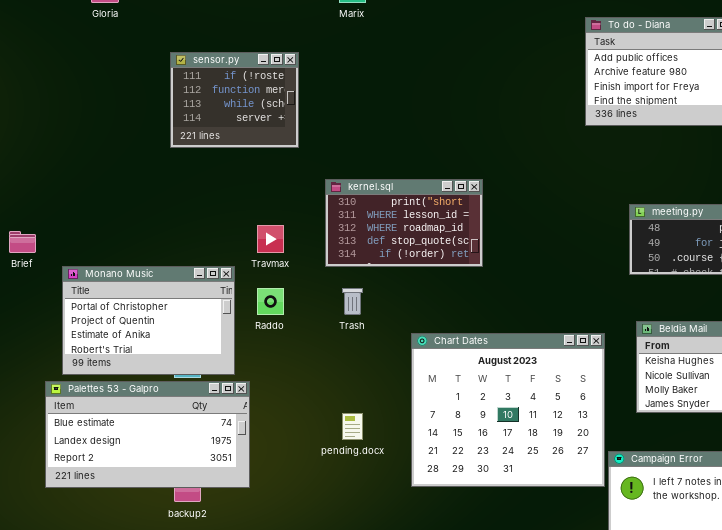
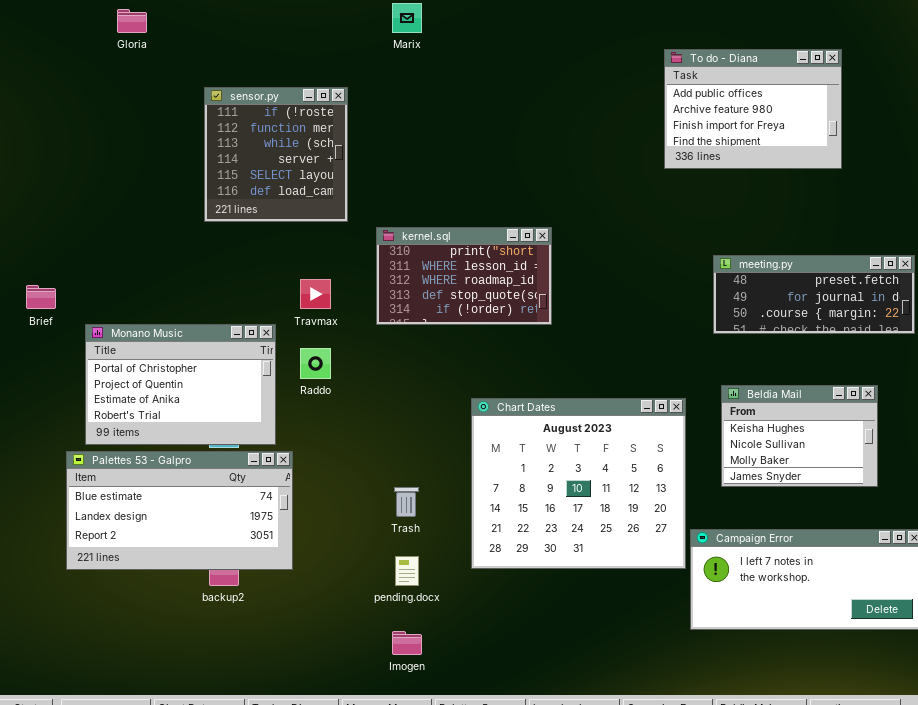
sensor.py: [170,52,299,148] -> [204,87,348,222], resized
Trash: [342,288,363,315] -> [394,487,419,517], moved
pending.docx: [342,413,363,440] -> [395,556,419,586], moved

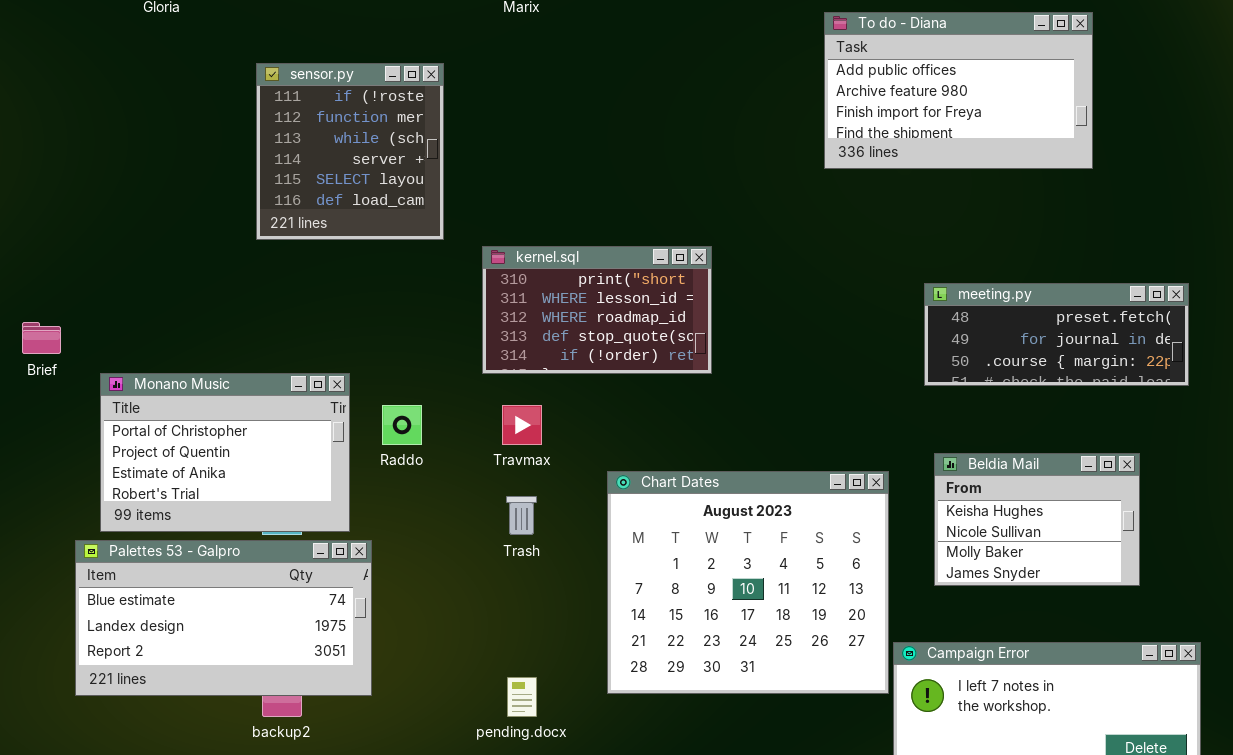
To do - Diana: [664,49,842,169] -> [824,12,1093,169], resized
Travmax: [300,279,331,309] -> [502,405,542,445], moved
Trash: [394,487,419,517] -> [506,496,537,535], moved

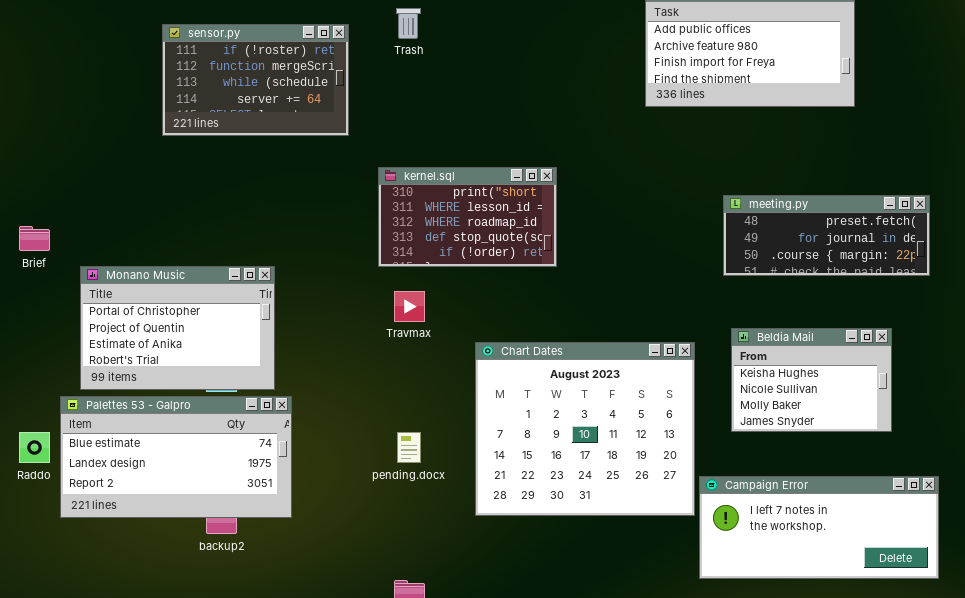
sensor.py: [256,63,444,240] -> [162,24,349,136], resized
Raddo: [382,405,422,445] -> [19,432,50,463], moved
Trash: [506,496,537,535] -> [396,8,421,39], moved
pending.docx: [507,677,537,717] -> [397,432,421,463], moved

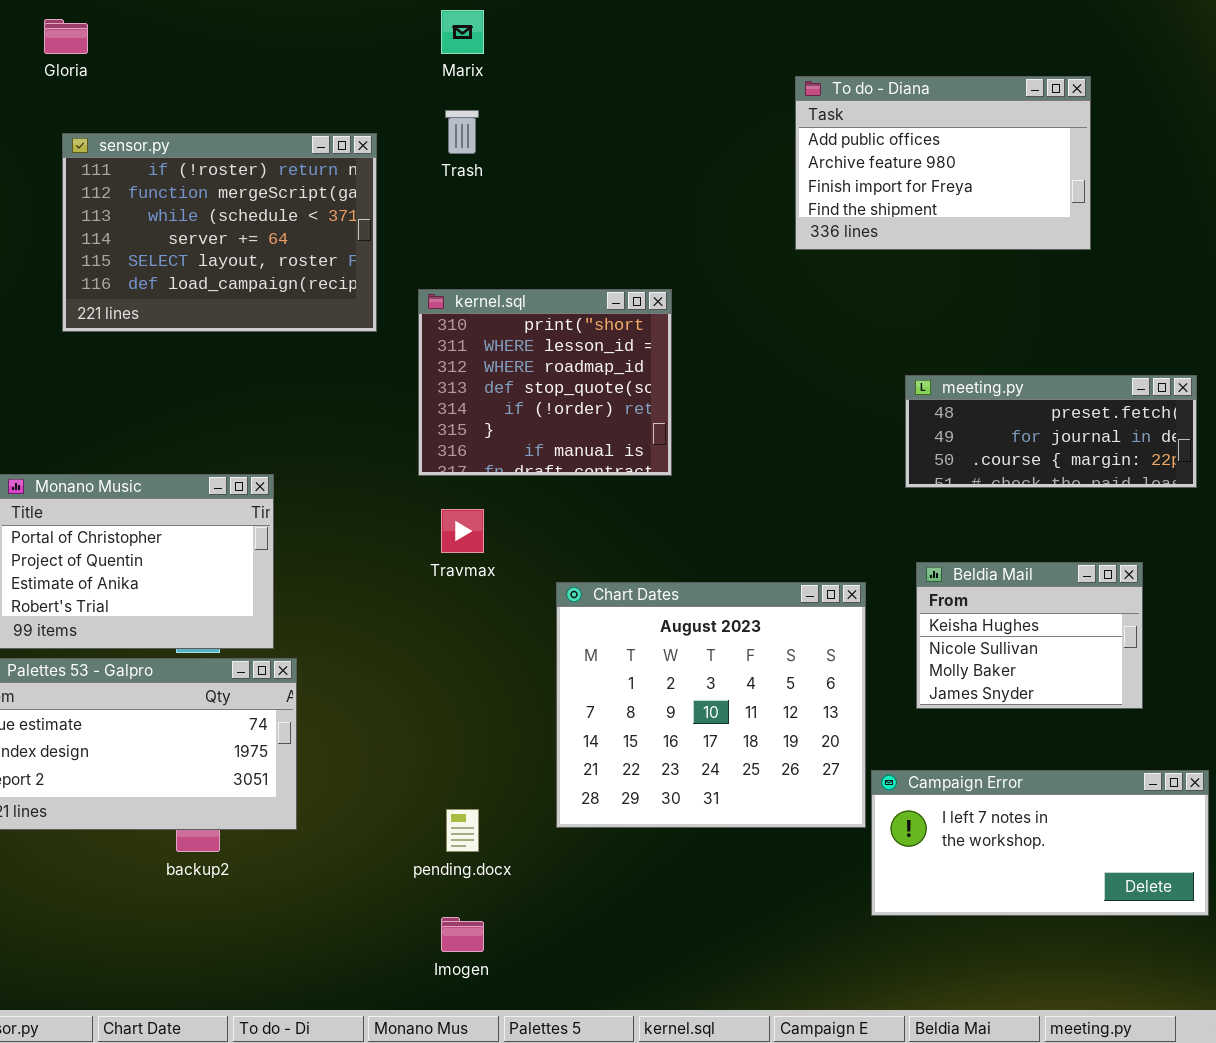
sensor.py: [162,24,349,136] -> [62,133,377,332], resized
kernel.sql: [378,167,557,267] -> [418,289,672,476], resized
pending.docx: [397,432,421,463] -> [446,809,479,852], moved

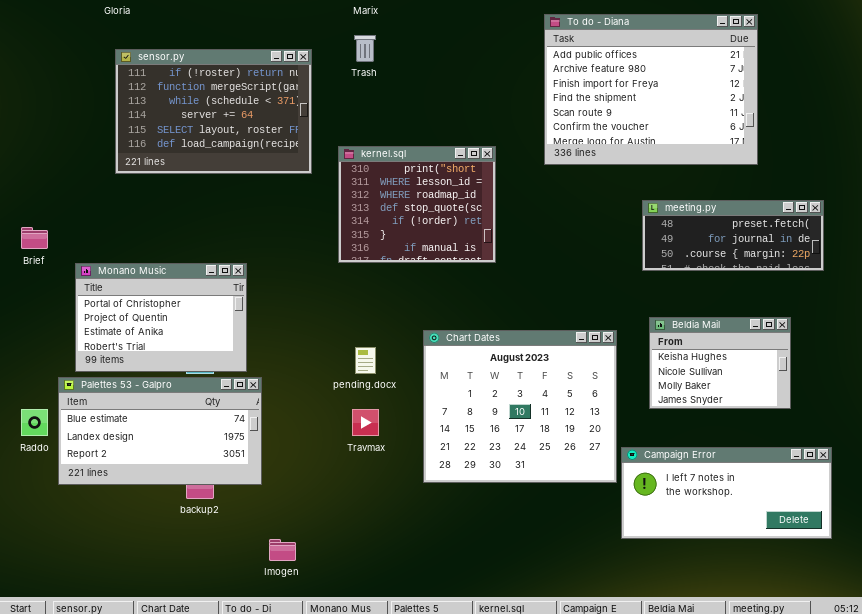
To do - Diana: [795,76,1091,250] -> [544,14,758,165], resized
Travmax: [441,509,484,553] -> [352,409,379,436], moved
pending.docx: [446,809,479,852] -> [355,347,376,374], moved
Imogen: [441,917,484,952] -> [269,539,296,561], moved

